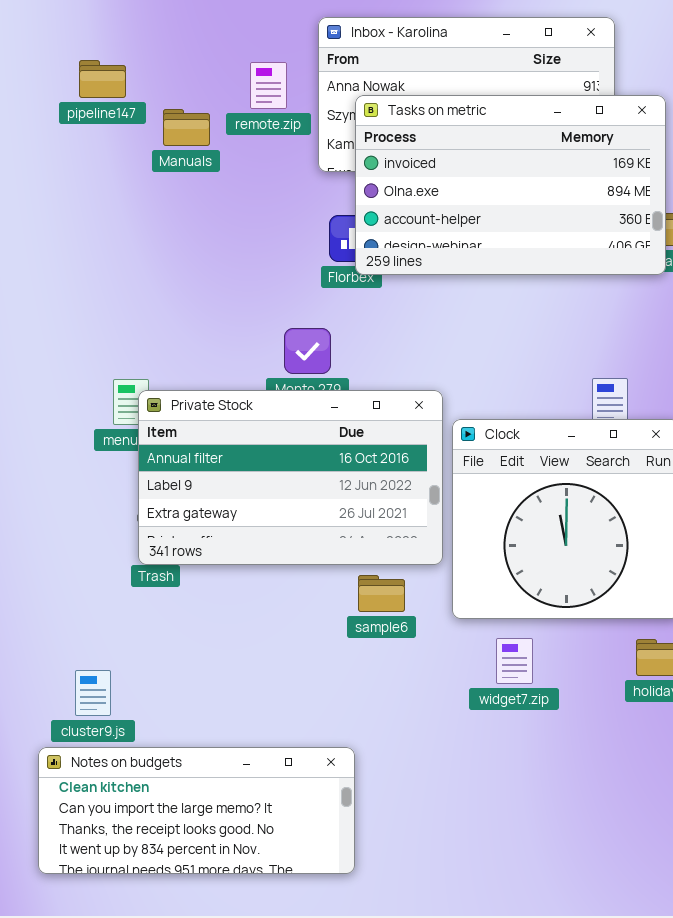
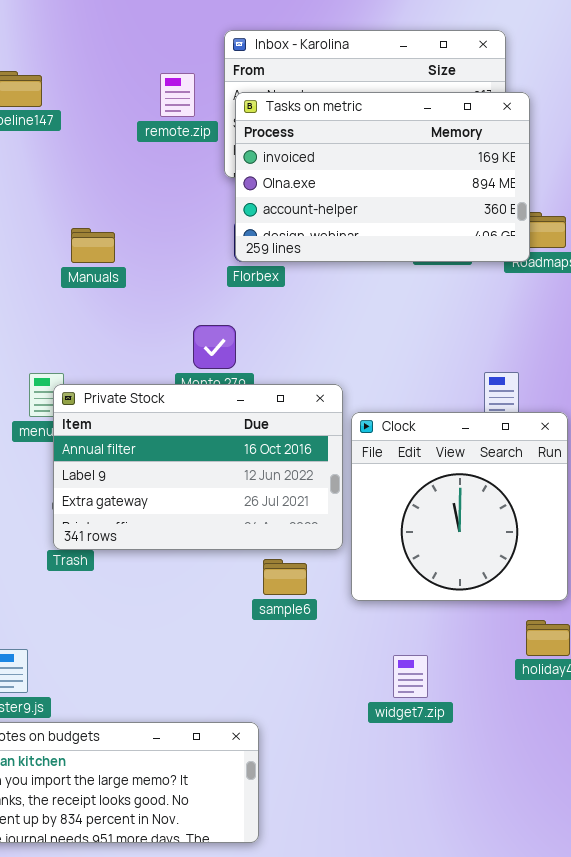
Tasks on metric: [355,95,666,275] -> [235,92,530,262], moved
Manuals: [163,109,210,146] -> [71,228,115,263], moved
widget7.zip: [496,638,533,684] -> [393,655,428,698], moved

